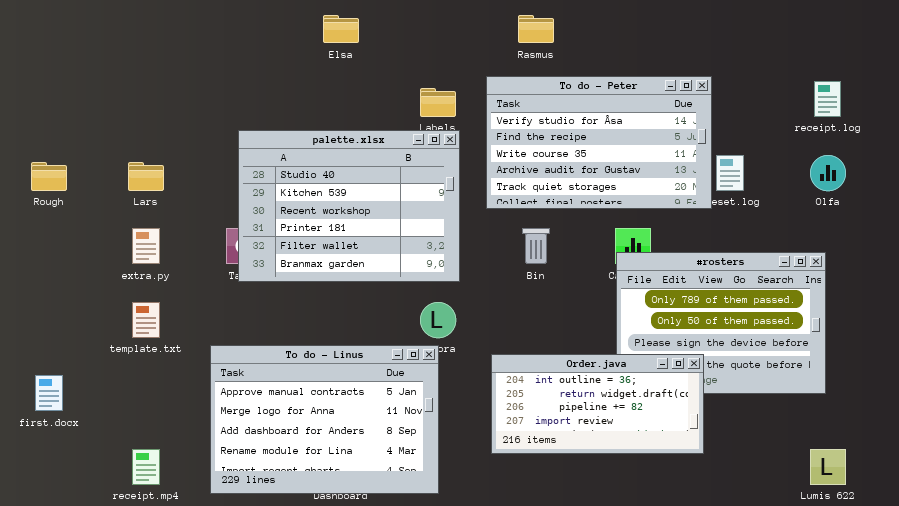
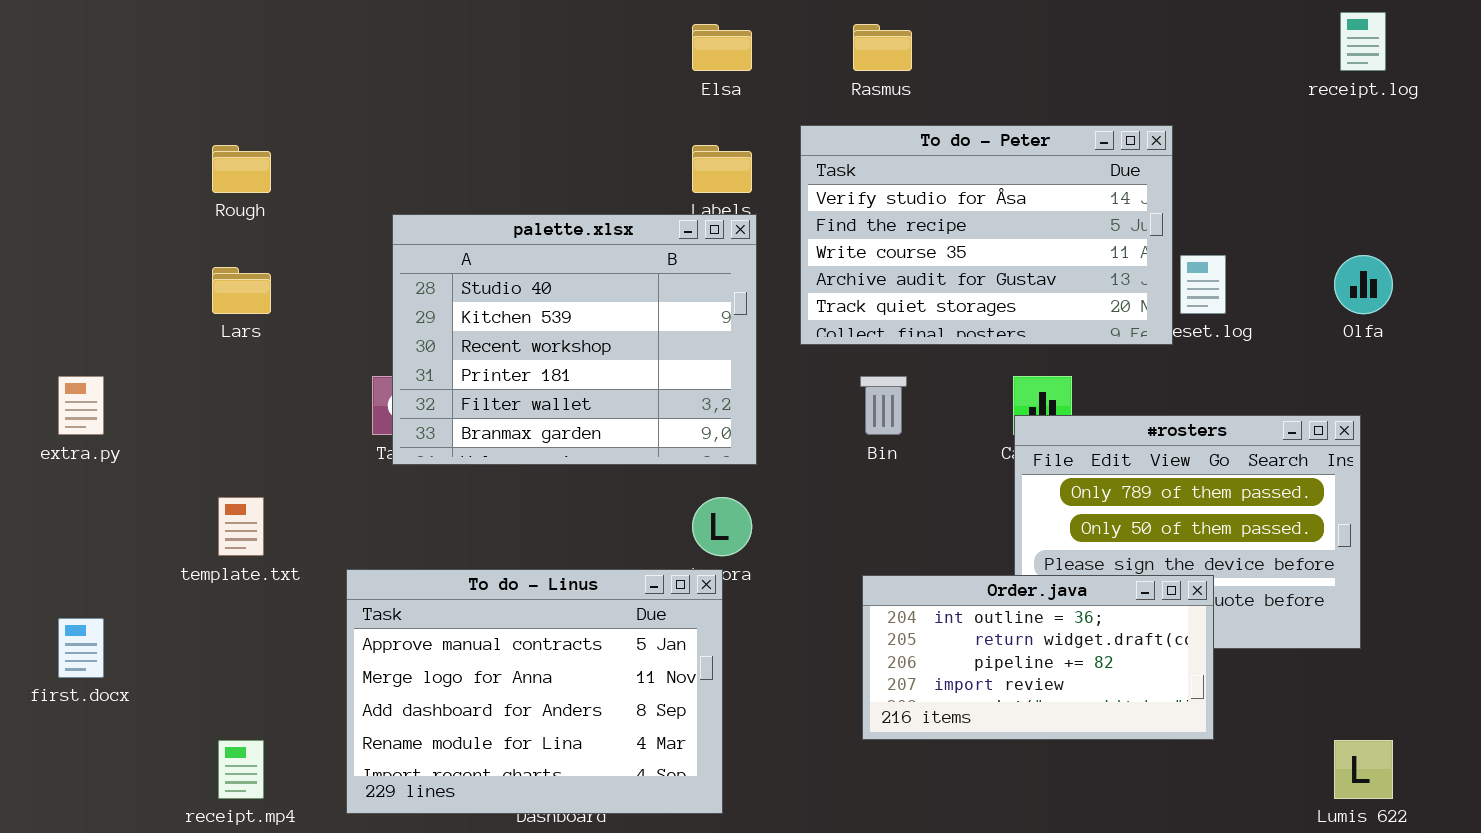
Elsa: [323,15,359,43] -> [692,24,752,71], moved
receipt.log: [814,81,841,117] -> [1340,12,1386,71], moved
Rough: [31,162,67,191] -> [212,145,271,193], moved
extra.py: [132,228,160,264] -> [58,376,104,435], moved
Order.java: [491,354,704,454] -> [862,575,1214,740], moved

